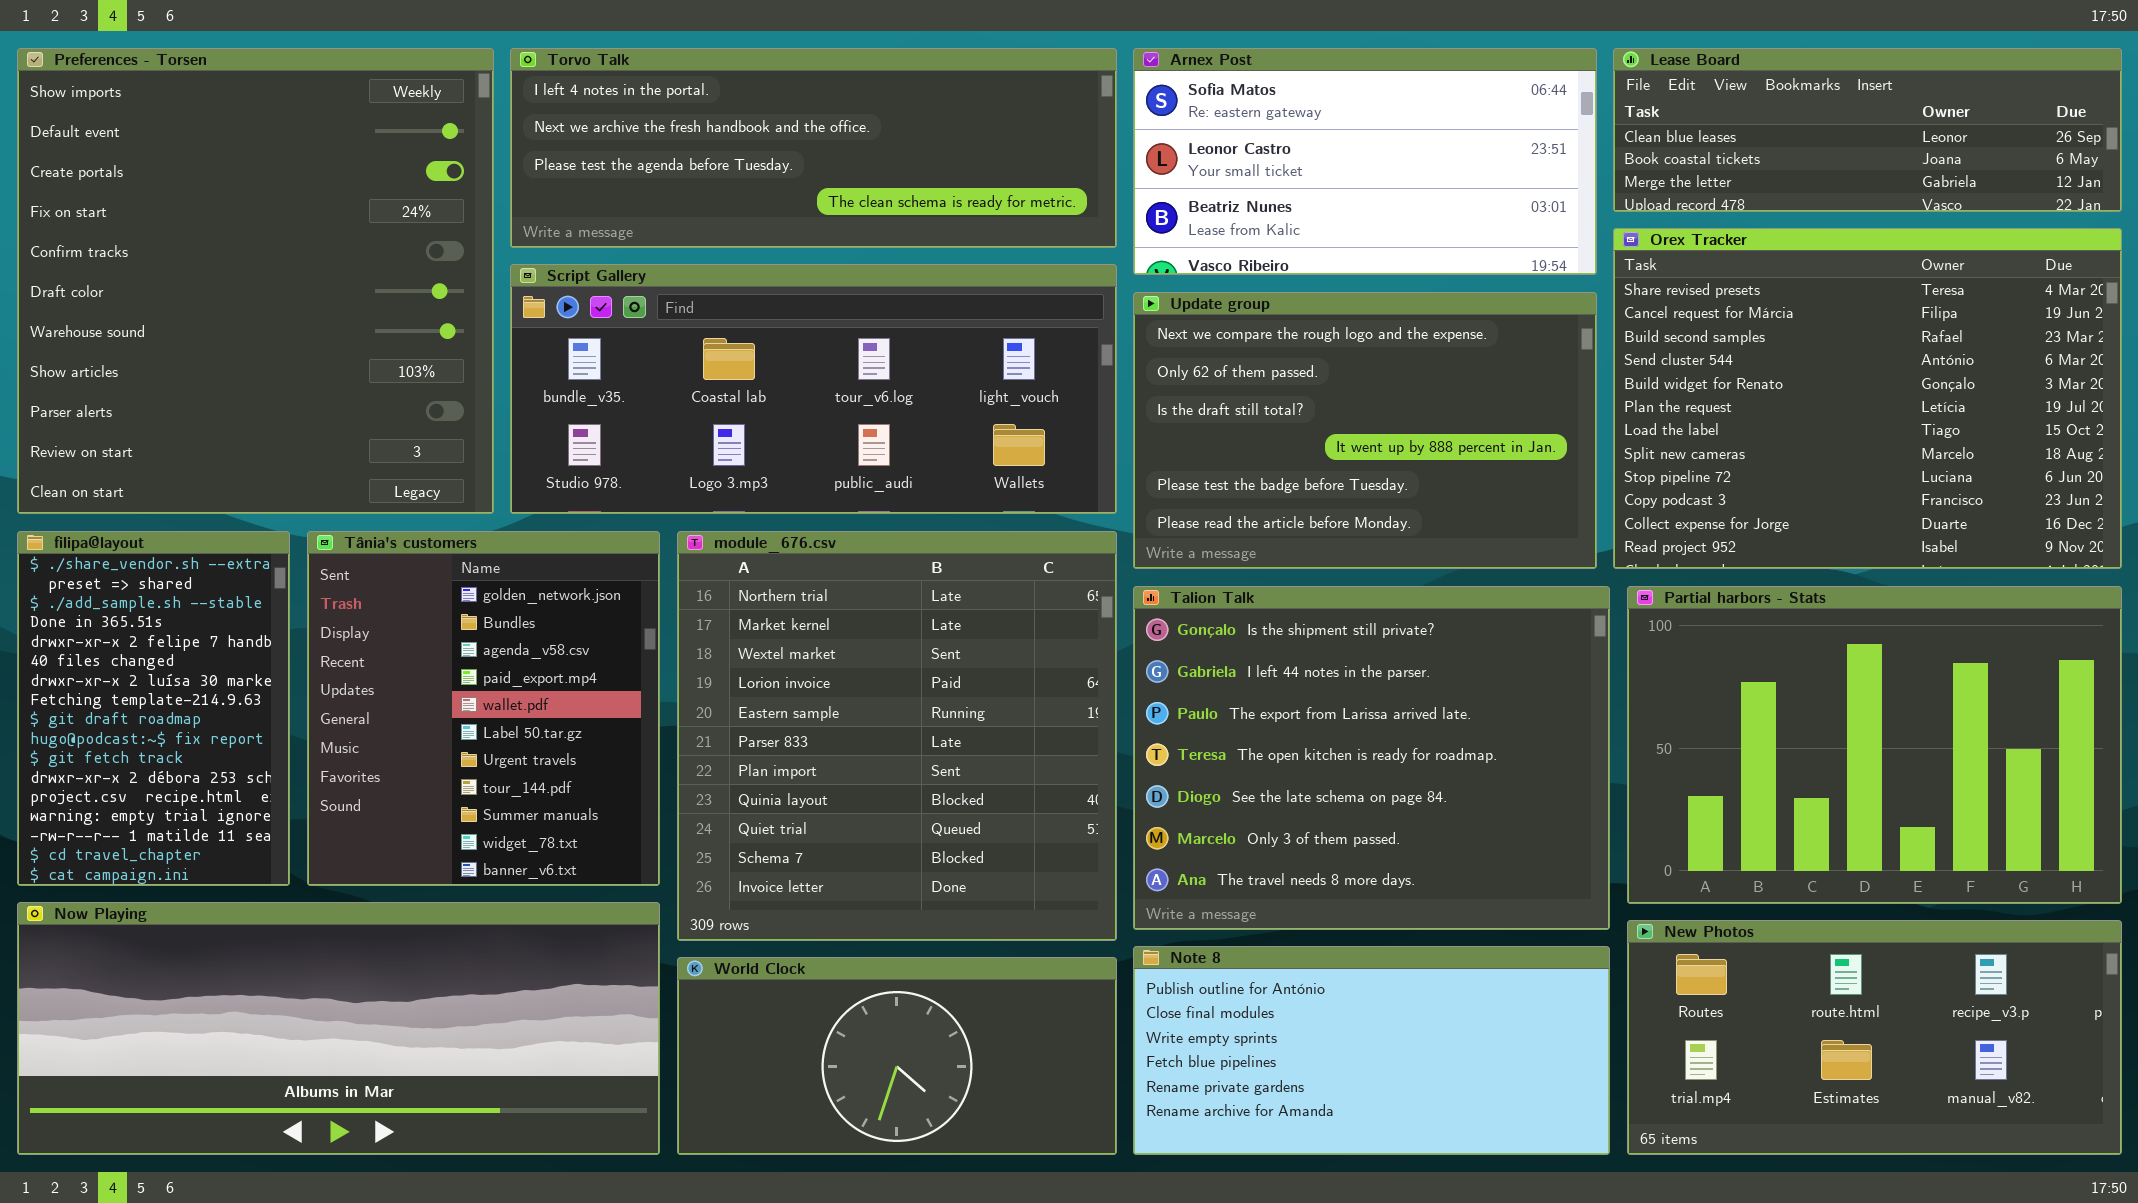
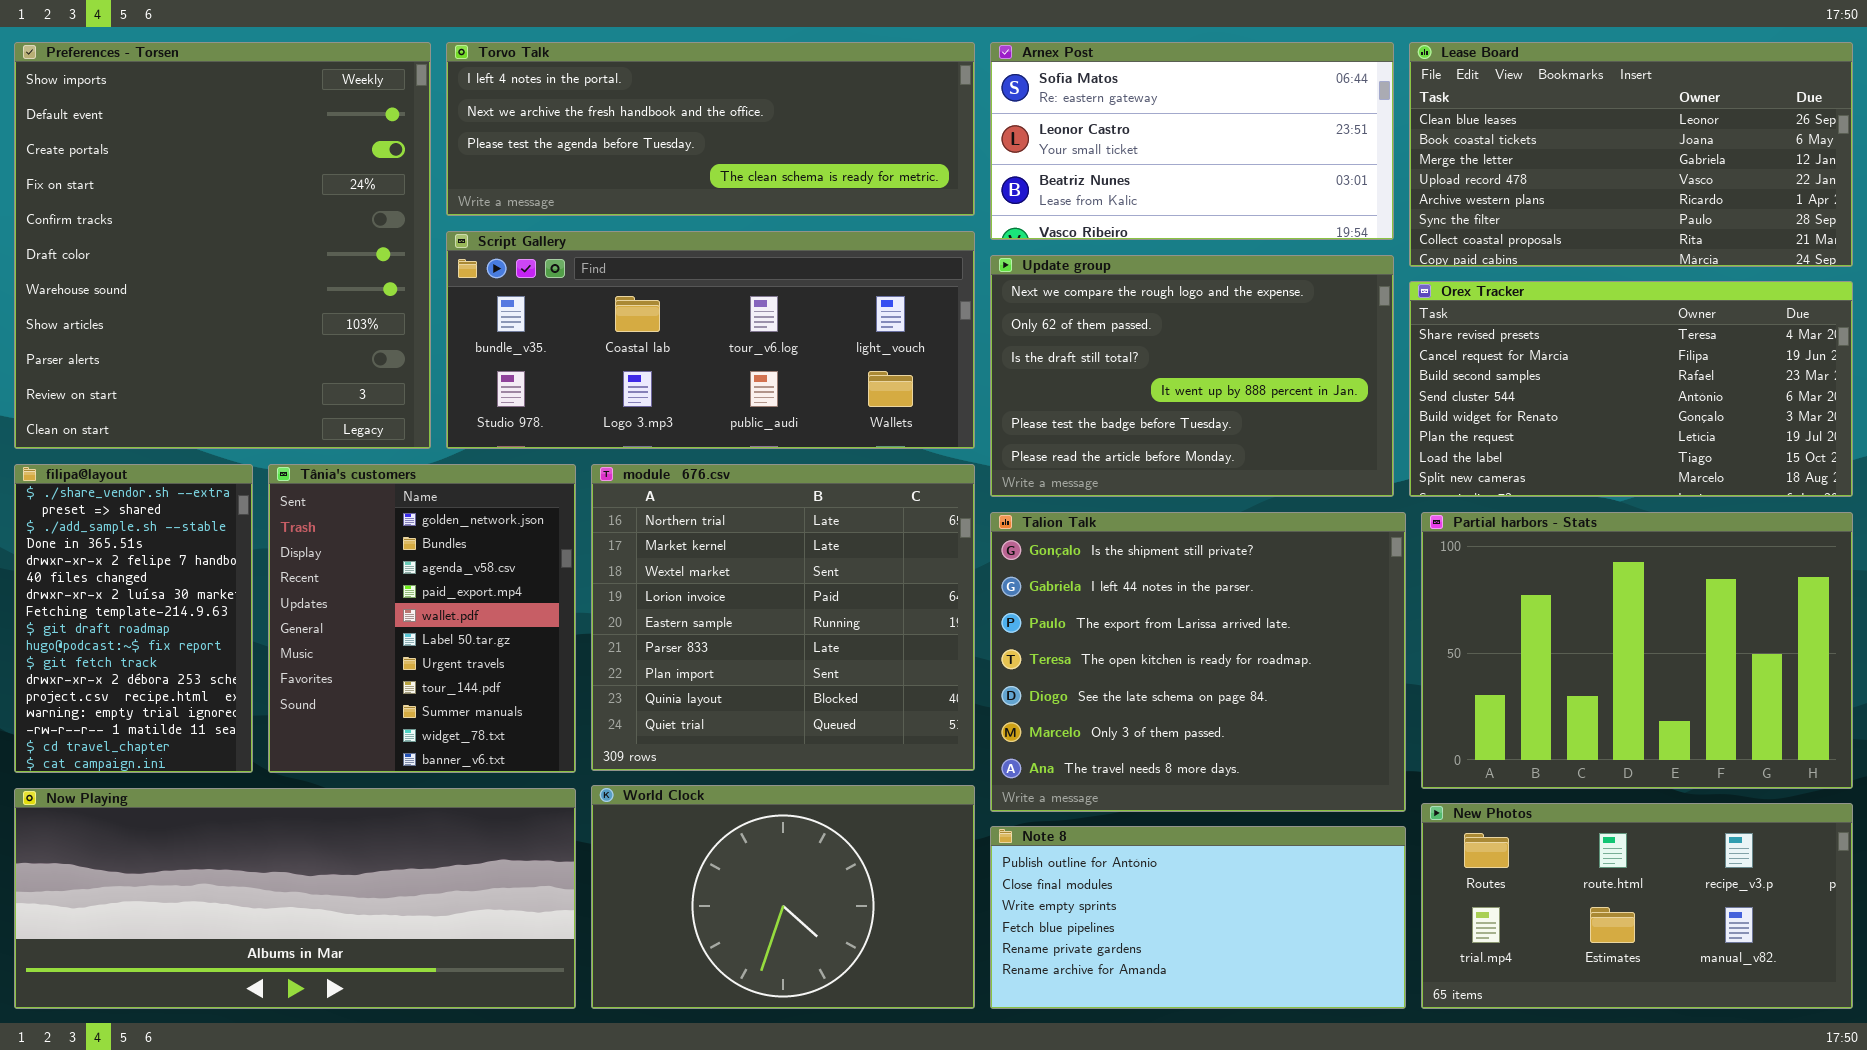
Lease Board: [1613,48,2122,212] -> [1409,42,1853,267], resized
Orex Tracker: [1613,228,2122,569] -> [1409,281,1853,497], resized
module_676.csv: [677,531,1117,941] -> [591,464,975,771], resized
World Clock: [677,957,1117,1155] -> [591,785,975,1009], resized

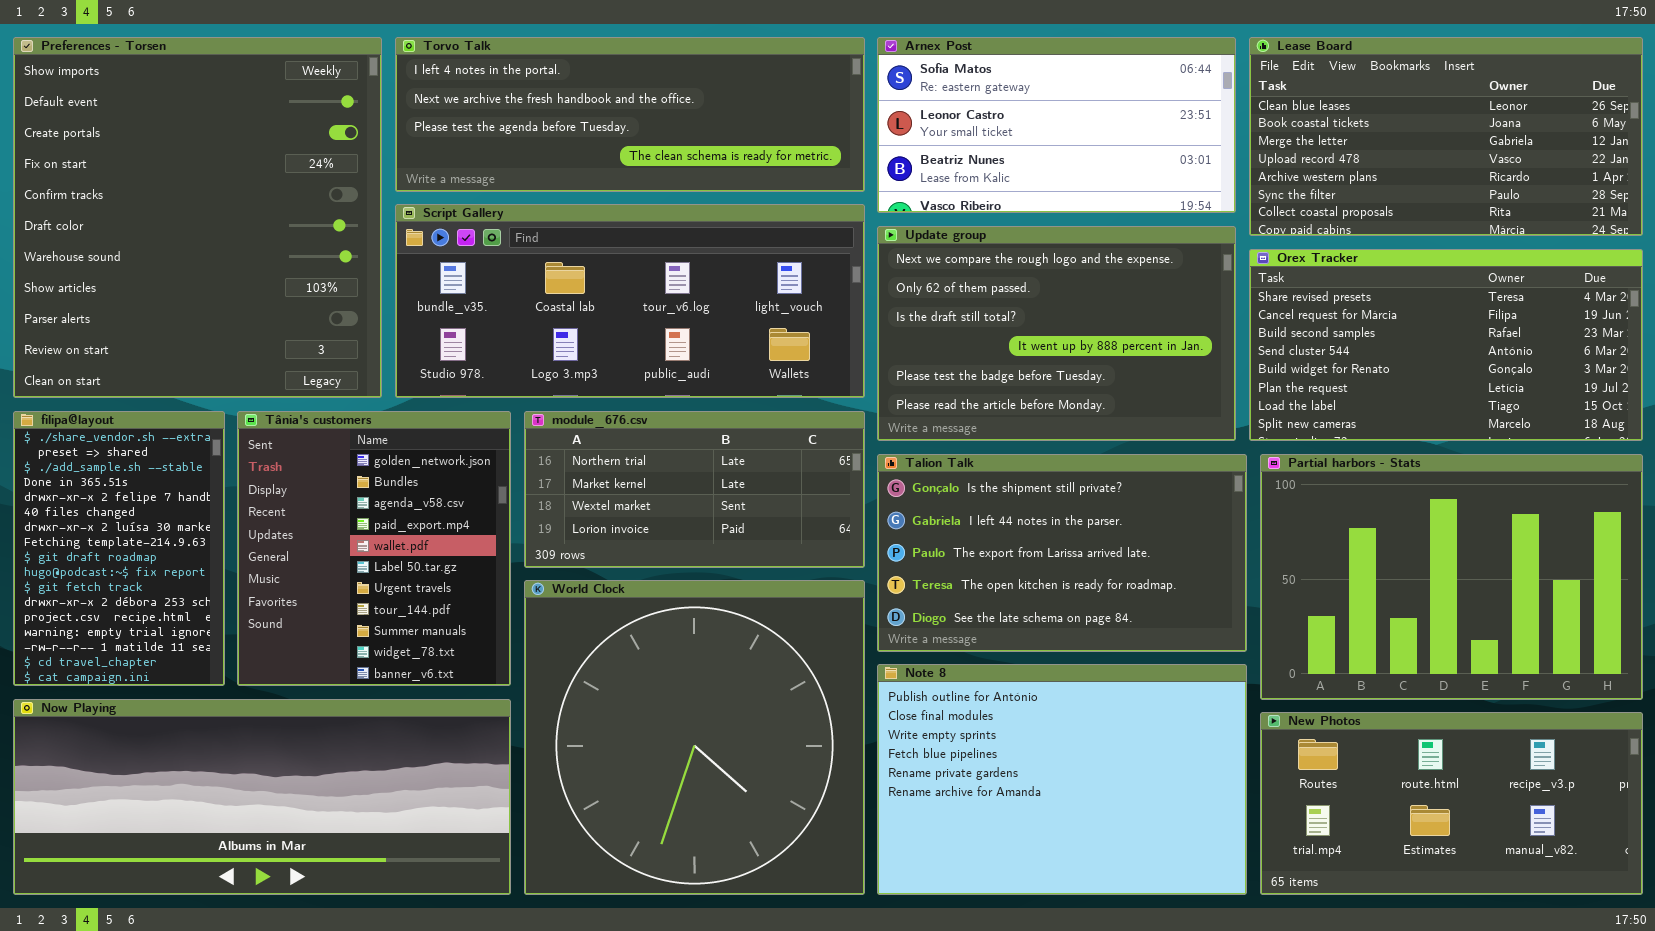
module_676.csv: [591,464,975,771] -> [524,411,865,568], resized
Talion Talk: [990,512,1406,812] -> [877,454,1247,652], resized
World Clock: [591,785,975,1009] -> [524,580,865,895], resized
Note 8: [990,826,1406,1009] -> [877,664,1247,895], resized

